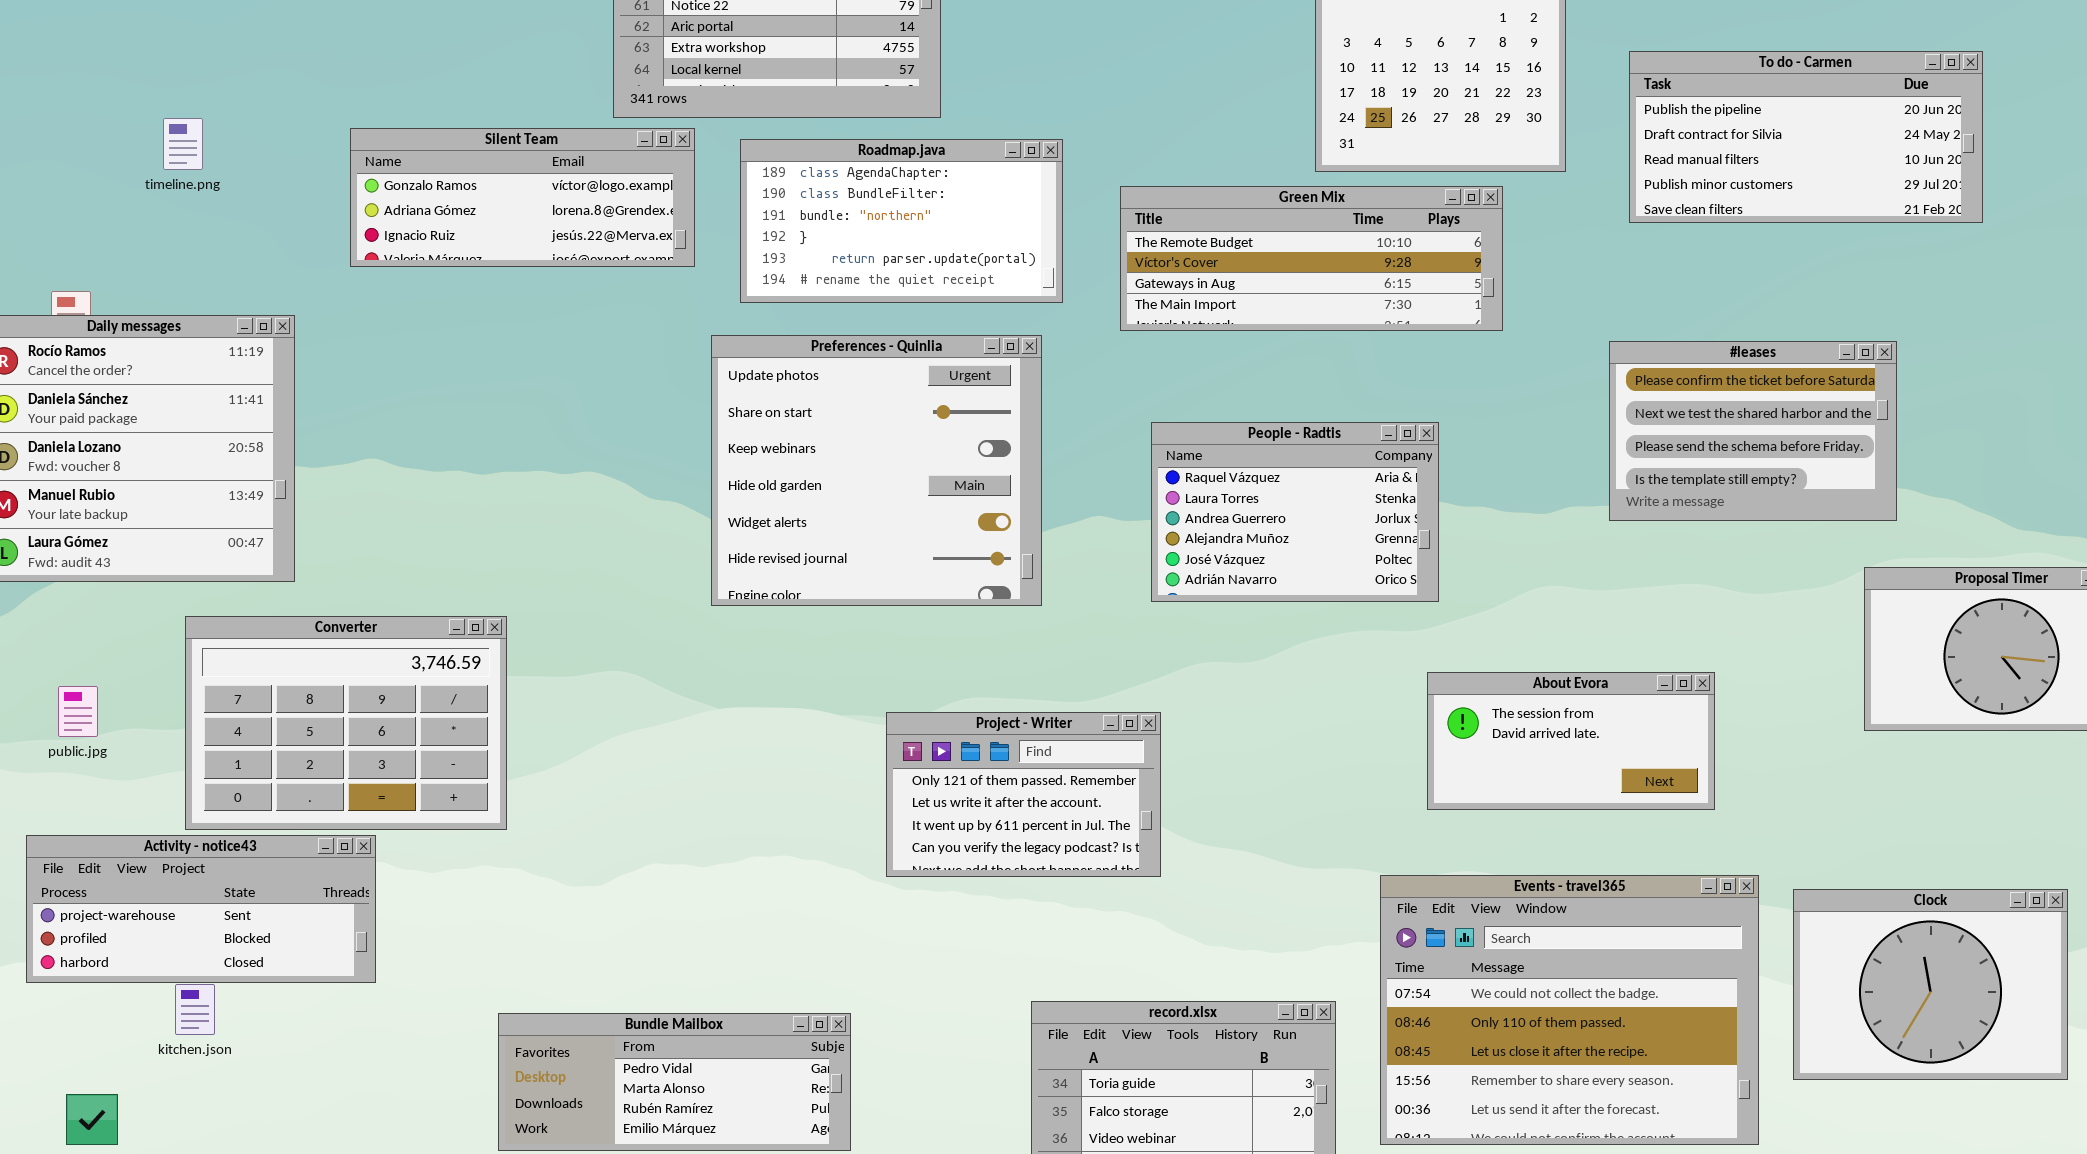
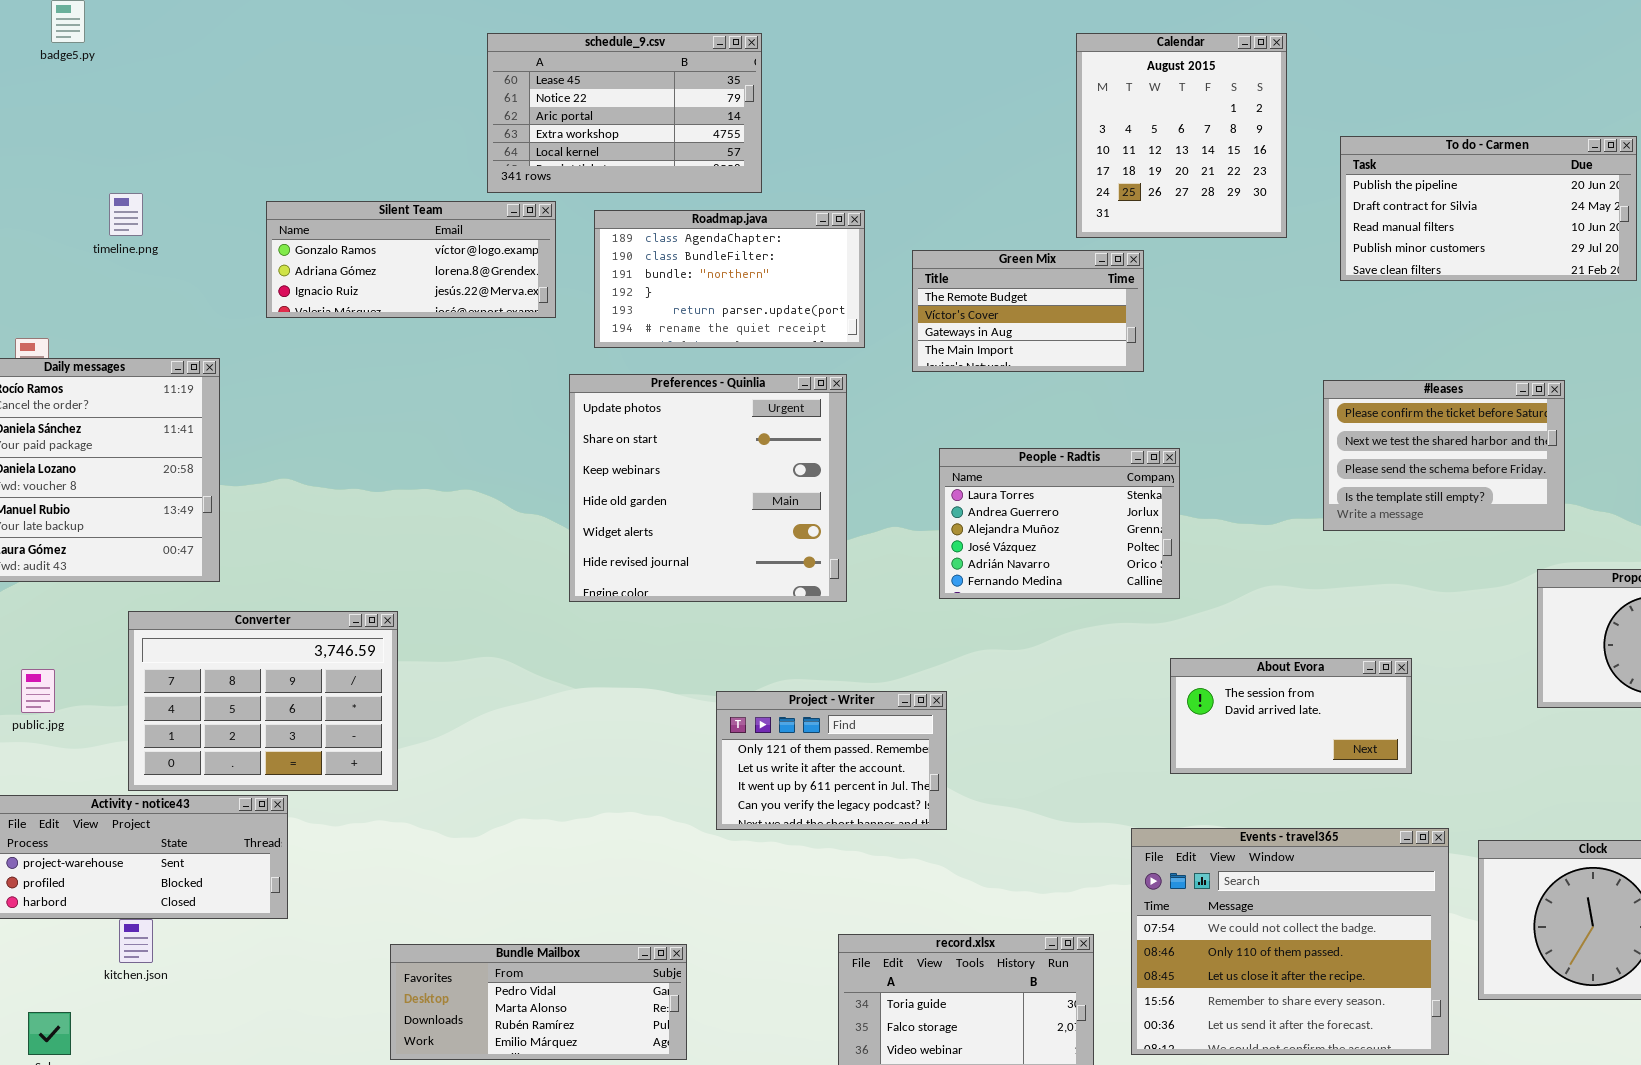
Green Mix: [1120,186,1503,331] -> [912,250,1144,372], resized
People - Radtis: [1151,422,1439,602] -> [939,448,1180,599], scrolled down 1 row

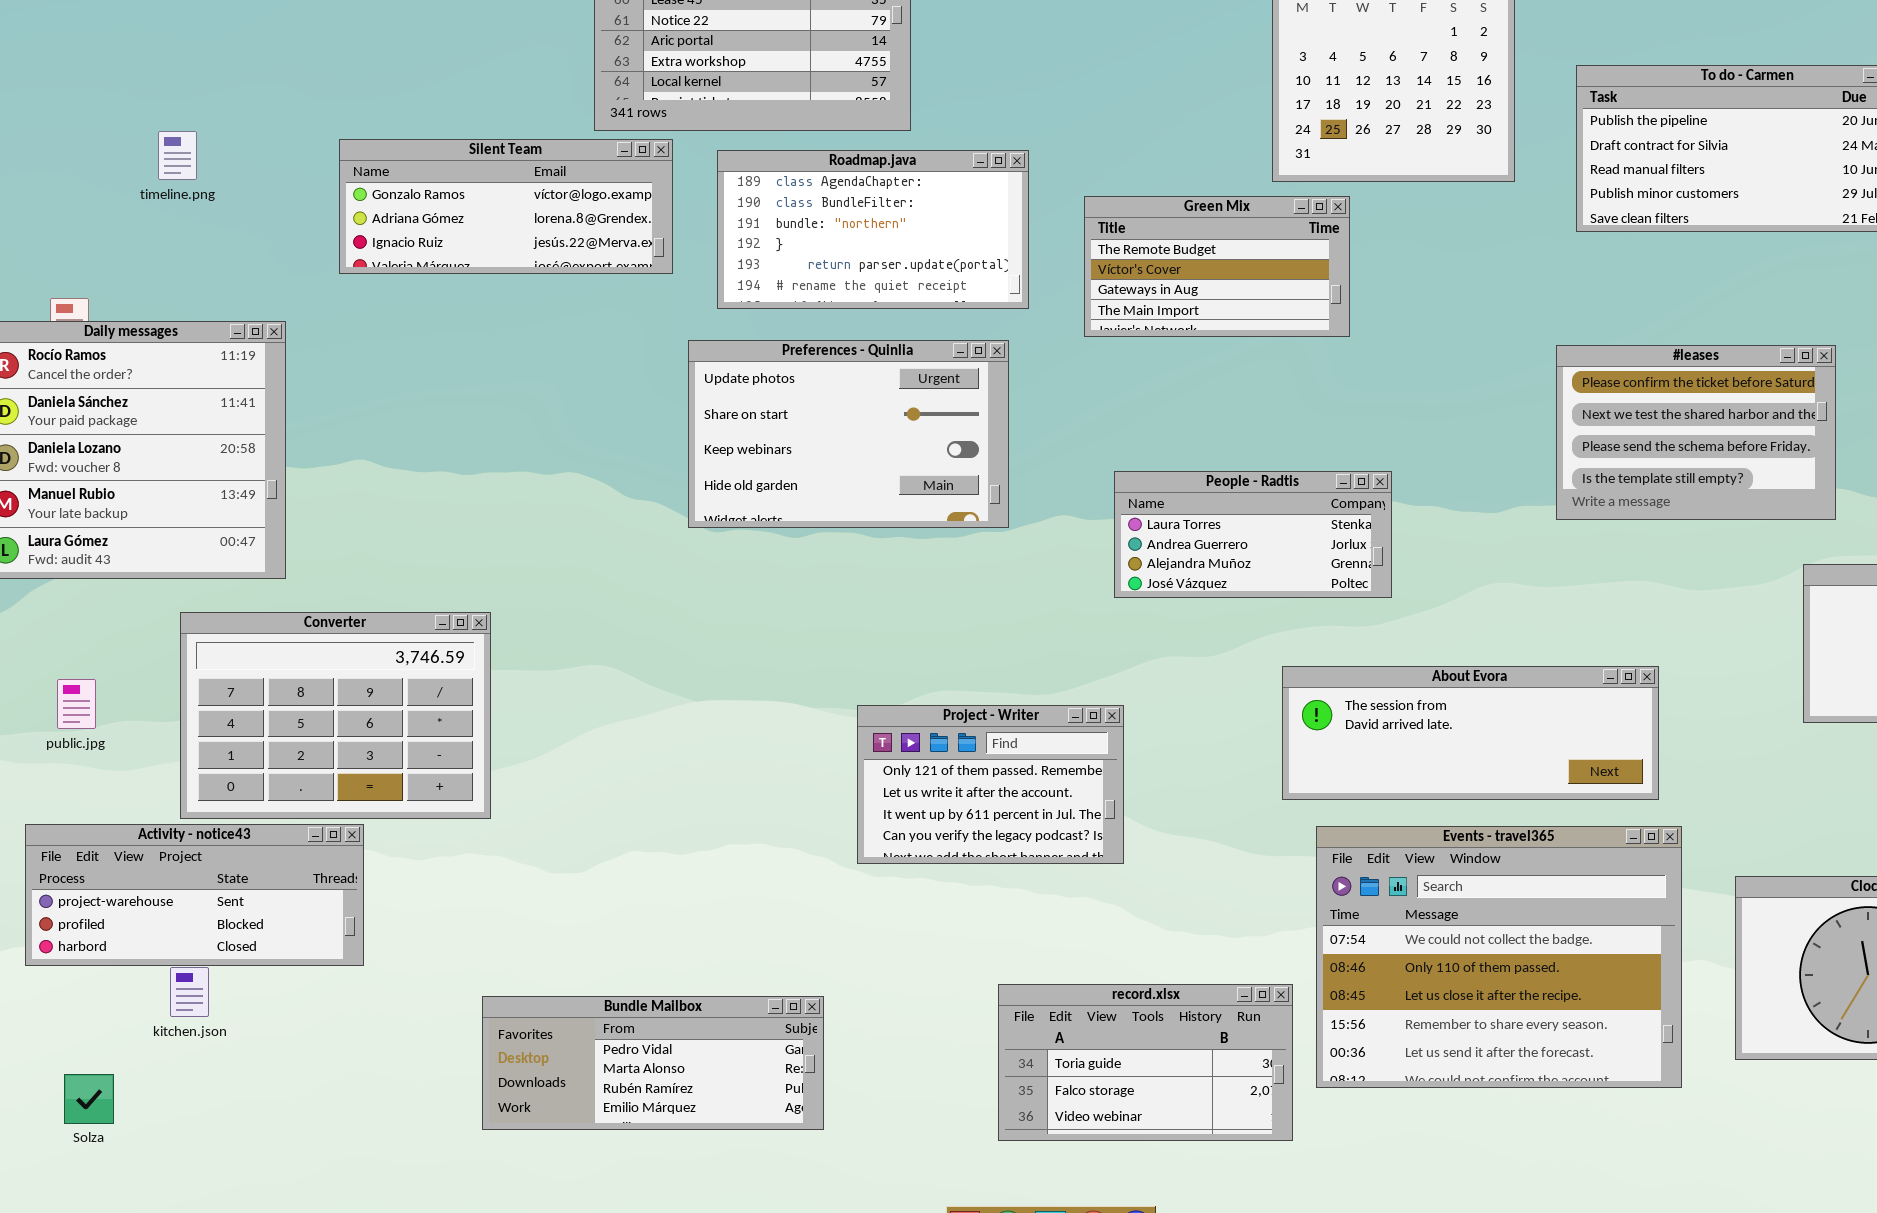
Preferences - Quinlia: [569,374,847,602] -> [688,340,1009,528], resized
People - Radtis: [939,448,1180,599] -> [1114,471,1392,598], resized
About Evora: [1170,658,1412,774] -> [1282,666,1659,800], resized
Events - travel365: [1131,828,1449,1055] -> [1316,826,1682,1088], moved

